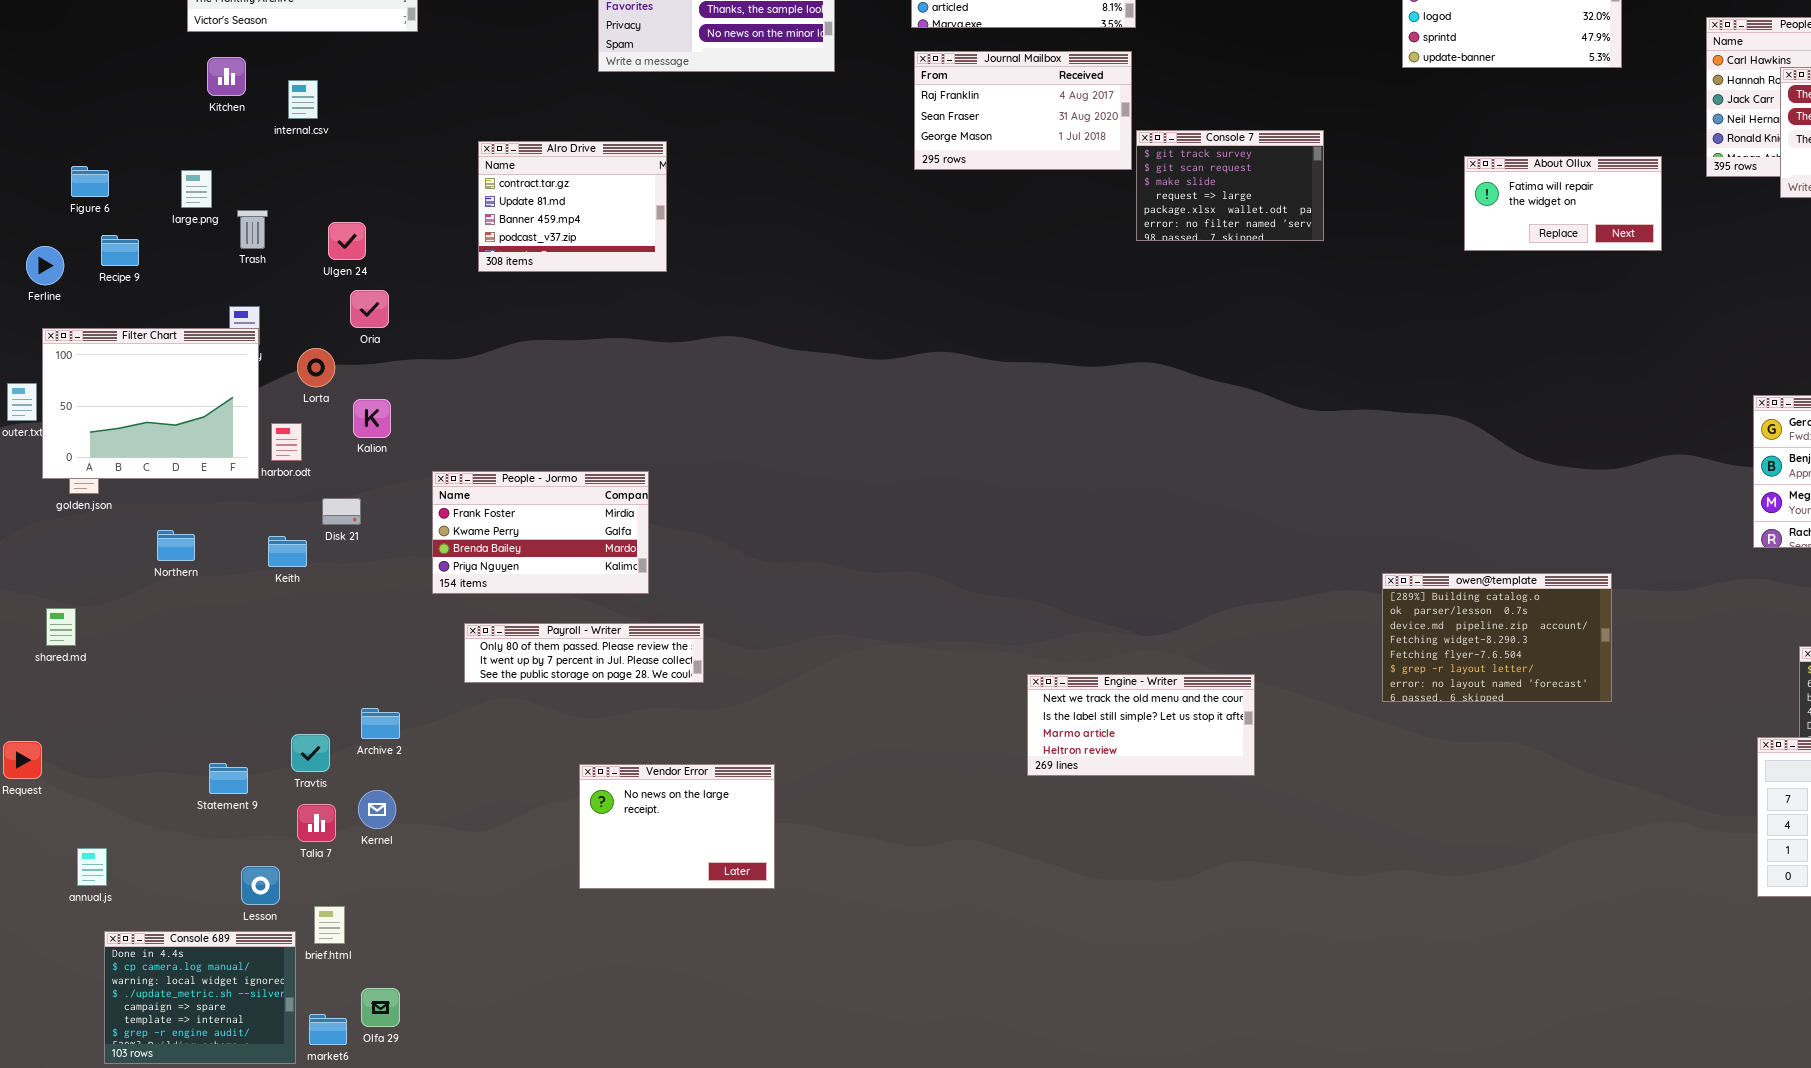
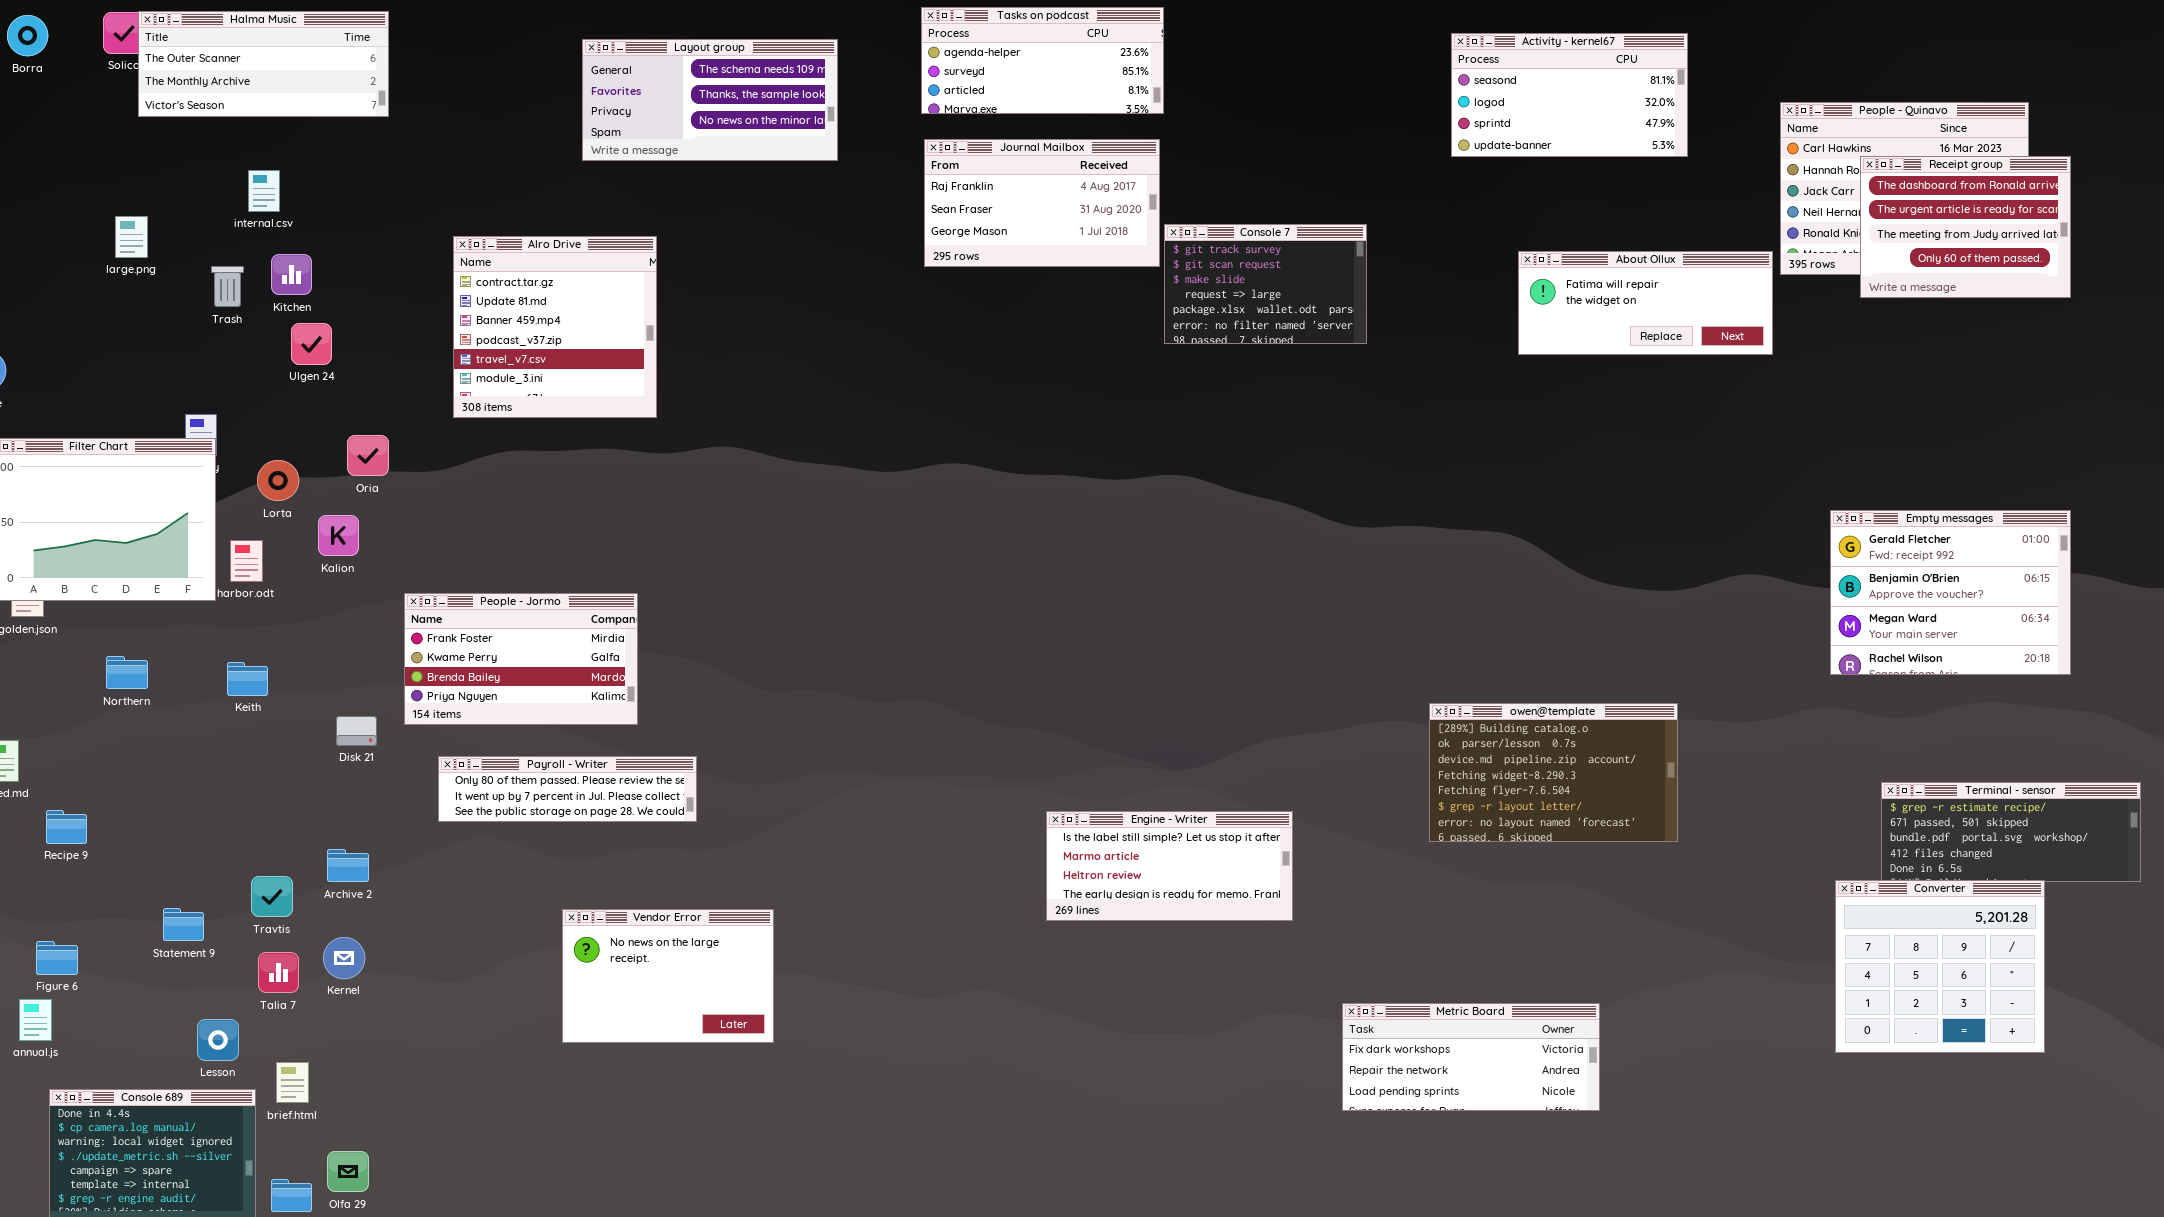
Kitchen: [207,57,246,96] -> [271,254,312,295], moved
Alro Drive: [478,141,667,272] -> [453,236,657,418], resized
About Ollux: [1464,156,1662,251] -> [1518,251,1773,355], resized
Figure 6: [71,166,109,197] -> [36,941,78,975], moved
large.png: [181,170,212,208] -> [115,216,148,258], moved
Trash: [237,210,268,249] -> [211,266,244,307], moved
Recipe 9: [101,235,139,266] -> [46,810,87,844], moved
Oria: [350,290,389,328] -> [347,435,389,476], moved
Disk 21: [322,498,361,525] -> [336,716,377,746], moved
Engine - Writer: [1027,674,1255,776] -> [1046,811,1293,921], scrolled down 1 row
Metric Board: none -> [1342,1003,1600,1111], opened

